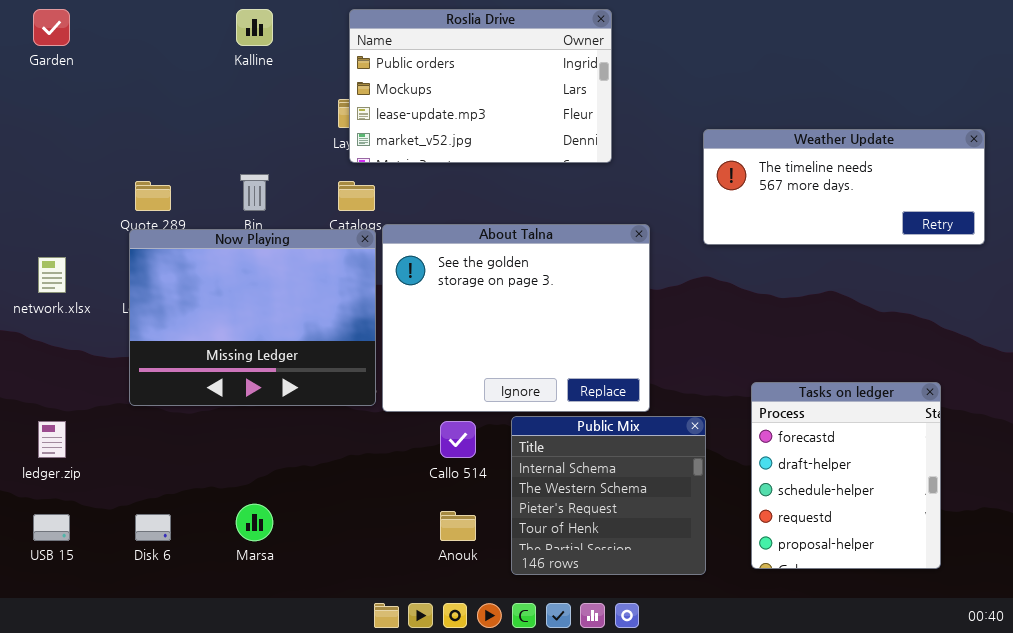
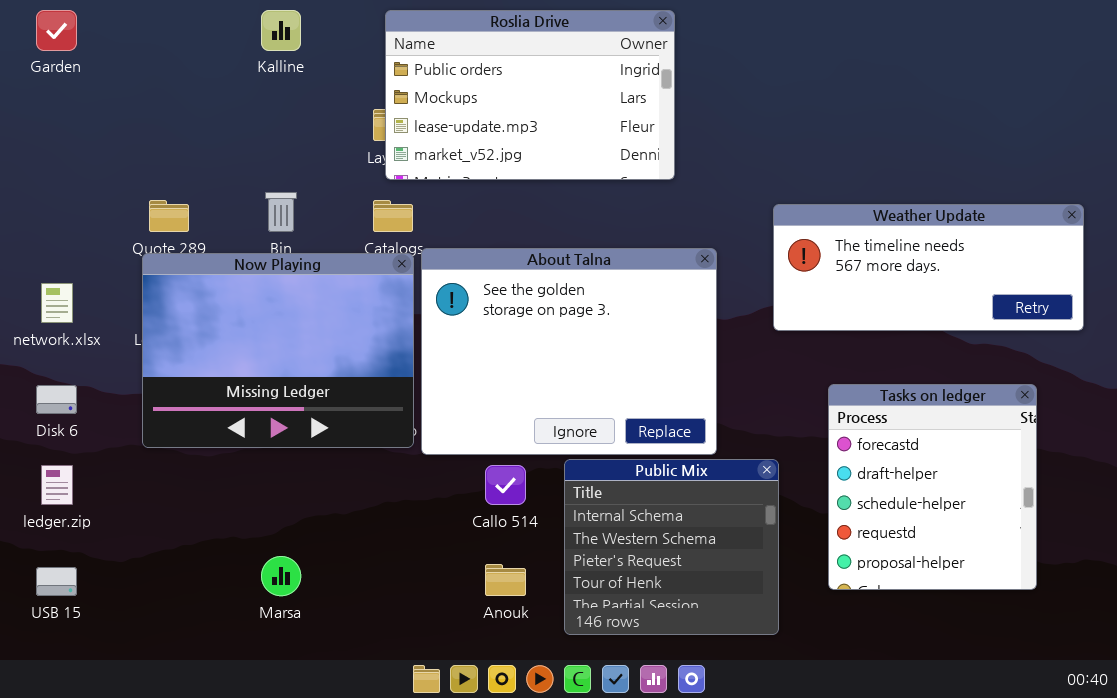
Weather Update: [703,129,985,245] -> [773,204,1084,331], moved
Tasks on ledger: [751,382,941,569] -> [828,384,1037,590], moved
Disk 6: [135,514,171,541] -> [36,385,77,414], moved

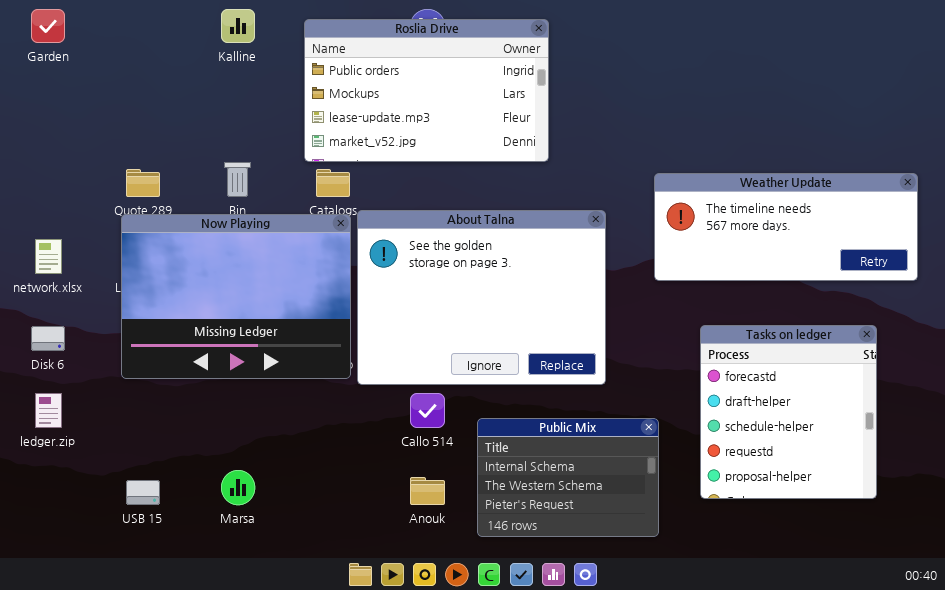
Roslia Drive: [385,10,675,180] -> [304,19,549,162], moved
Public Mix: [564,459,779,635] -> [477,418,659,537], resized
USB 15: [36,567,77,596] -> [126,480,160,505], moved

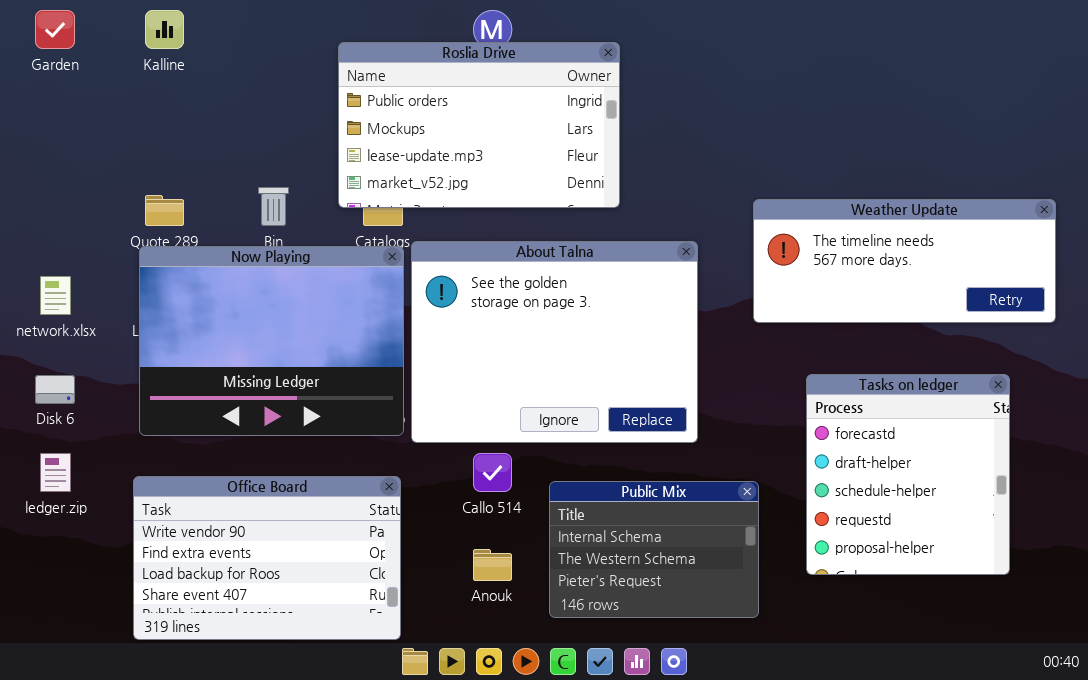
Kalline: [221,9,255,43] -> [145,10,184,49], moved
Roslia Drive: [304,19,549,162] -> [338,42,620,208], moved
Office Board: none -> [133,476,401,640], opened

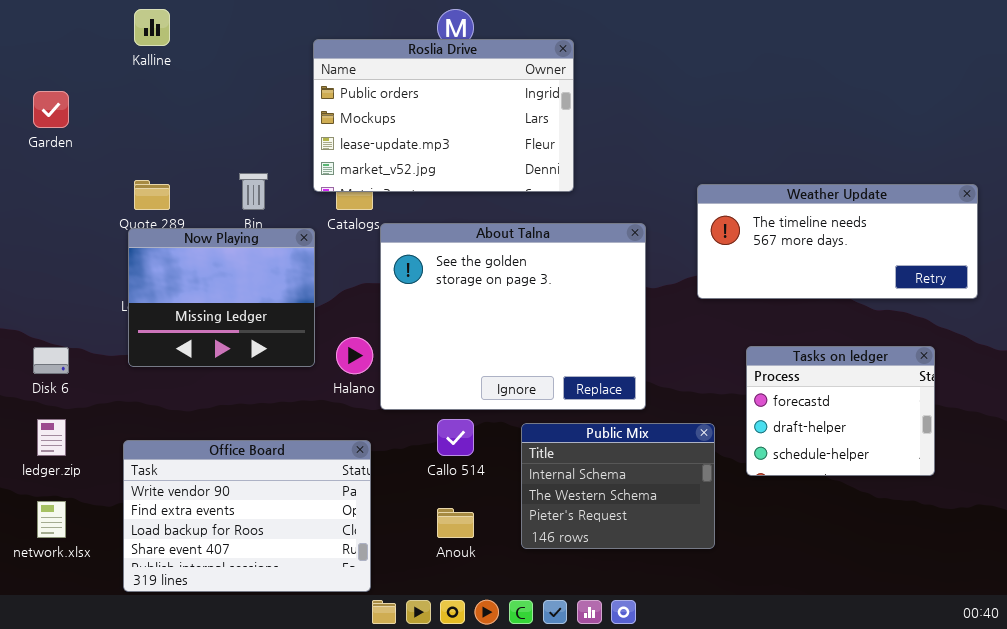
Garden: [35,10,75,49] -> [33,91,69,128], moved
Now Playing: [139,246,404,436] -> [128,228,315,367], resized
network.xlsx: [40,276,71,315] -> [37,501,66,538], moved
Tasks on ledger: [806,374,1010,575] -> [746,346,935,476], resized
Public Mix: [549,481,759,618] -> [521,423,715,549], moved

